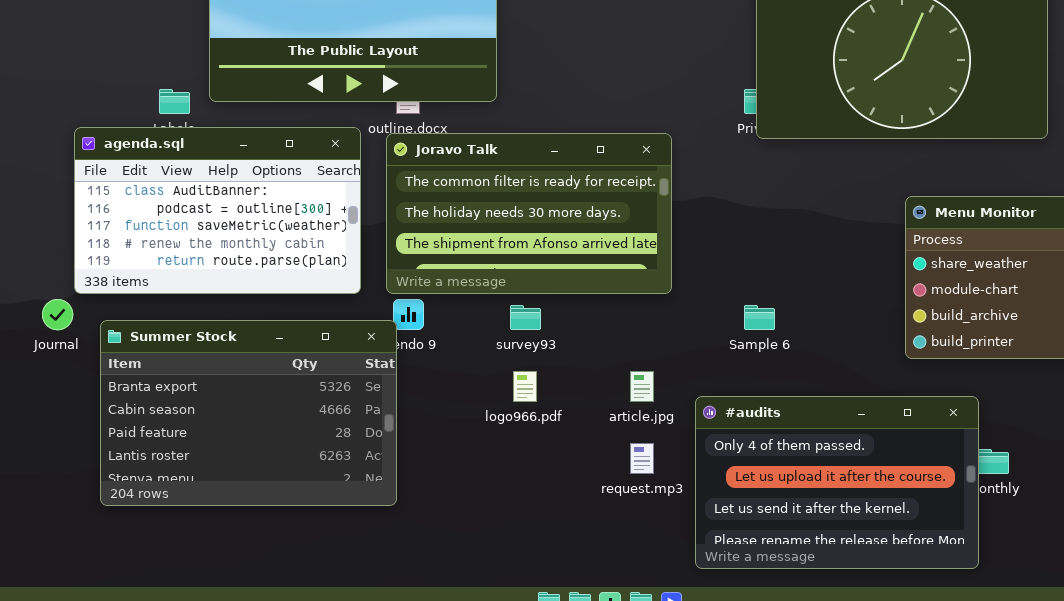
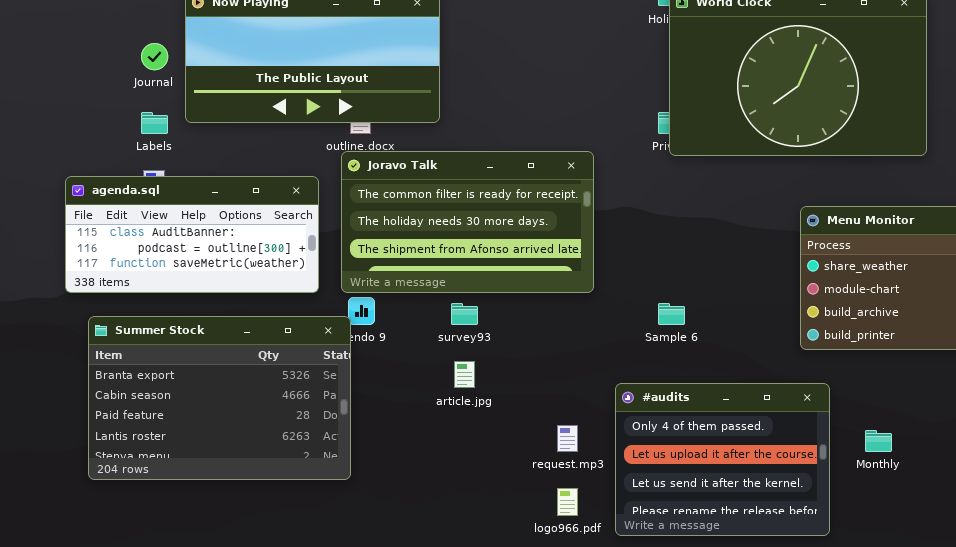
agenda.sql: [74,127,361,294] -> [65,176,319,293], resized
Journal: [42,299,73,330] -> [141,43,168,70], moved
logo966.pdf: [513,371,537,402] -> [557,488,578,516], moved
article.jpg: [630,371,654,402] -> [454,361,475,388], moved
#audits: [695,396,979,569] -> [615,383,830,536], resized

